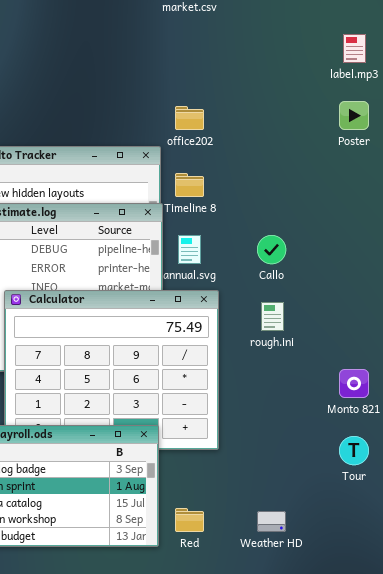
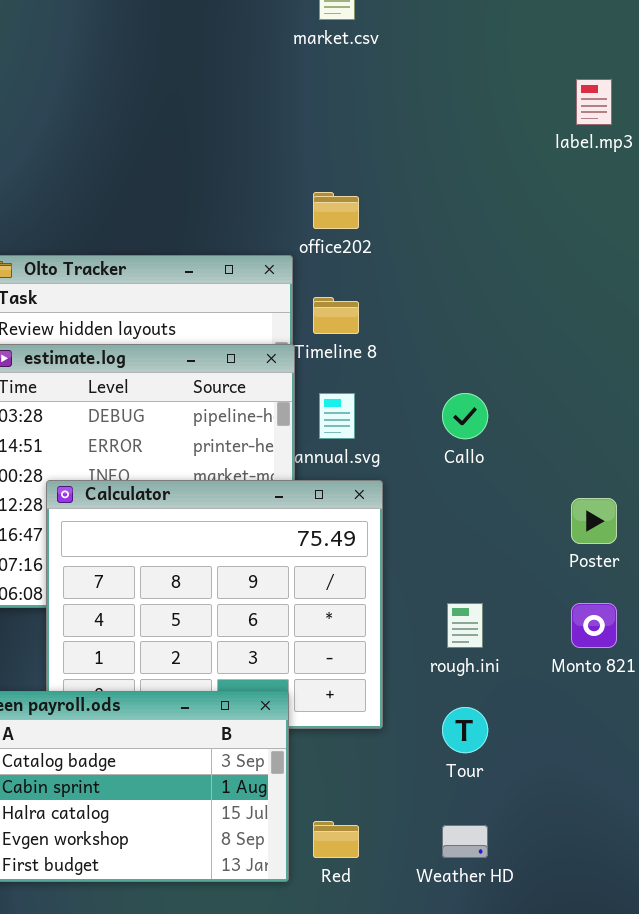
Poster: [339,101,369,130] -> [571,498,617,544], moved
rough.ini: [261,302,284,331] -> [447,603,483,648], moved
Tour: [339,436,369,465] -> [442,707,488,753], moved

